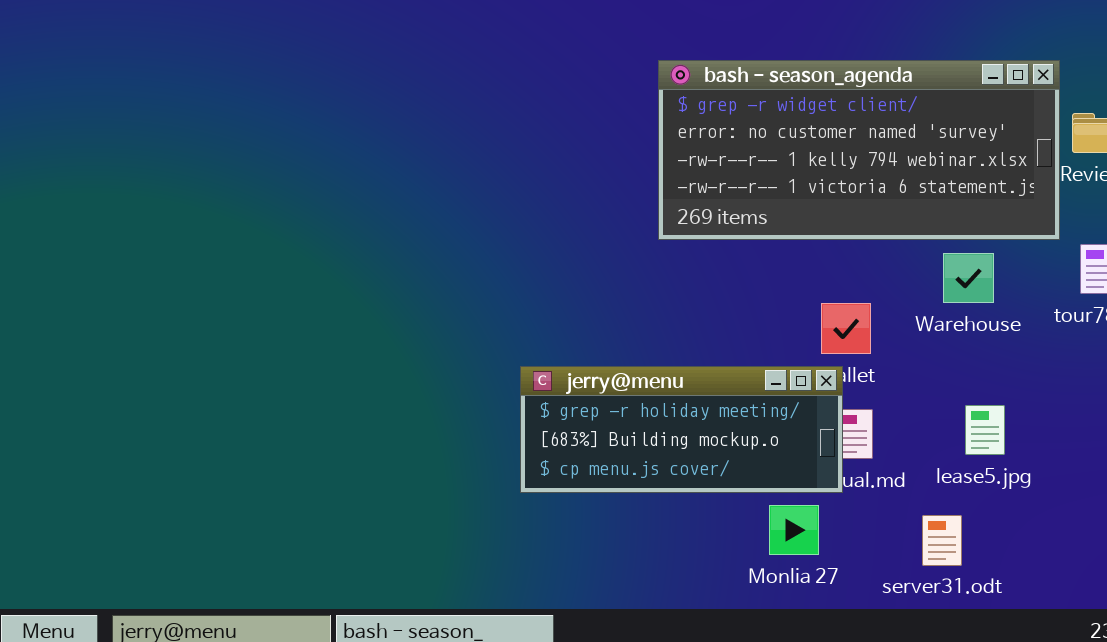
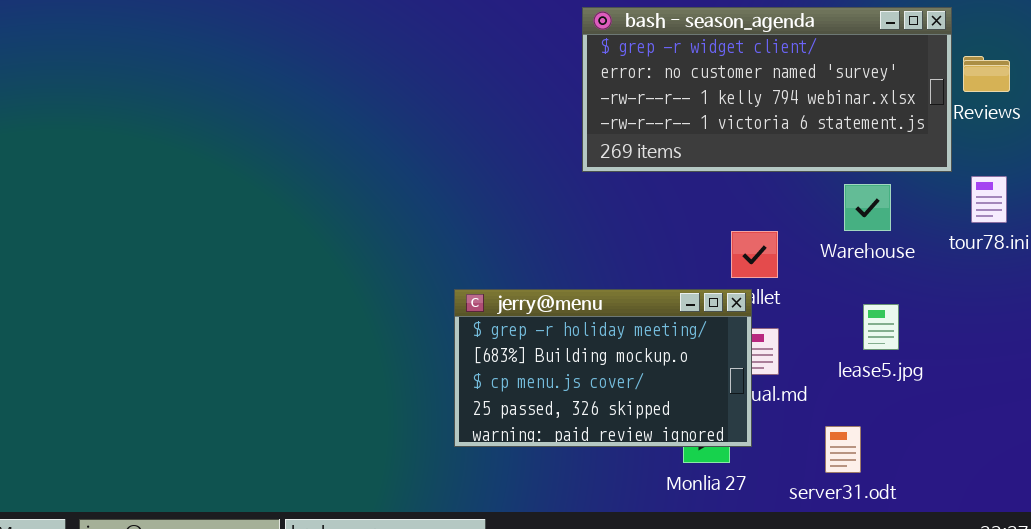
jerry@menu: [520,366,843,493] -> [454,289,752,447], resized
lease5.jpg: [965,405,1005,455] -> [863,304,899,350], moved

